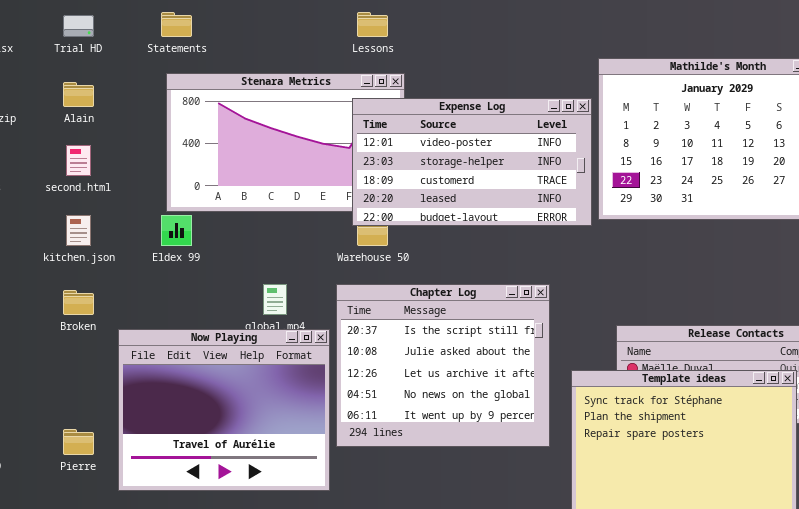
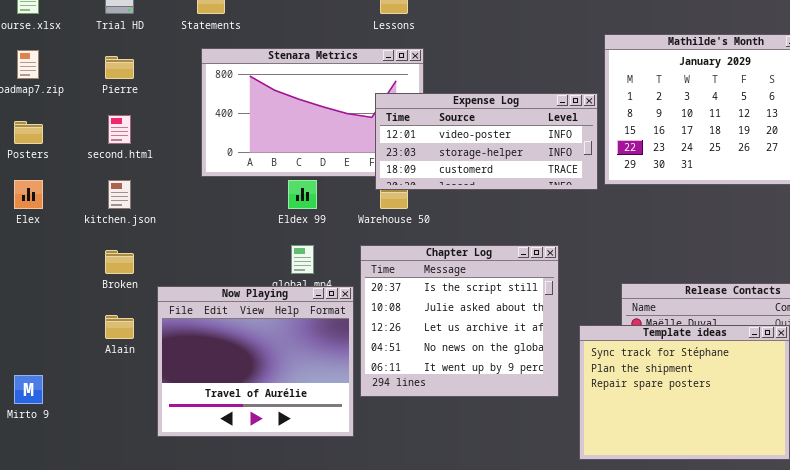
Alain: [63,82,94,107] -> [105,315,134,339], moved
Expense Log: [352,98,592,226] -> [375,93,598,190], resized
Eldex 99: [161,215,192,246] -> [288,180,317,209], moved
Pierre: [63,429,94,455] -> [105,56,134,79], moved

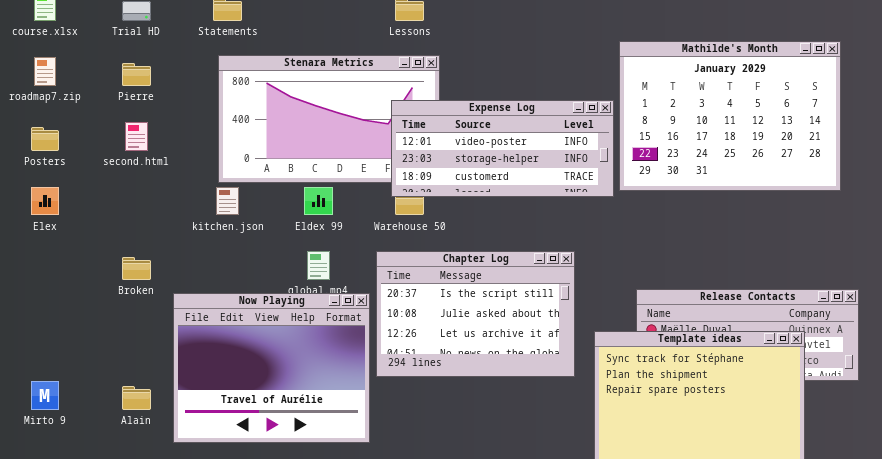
kitchen.json: [108,180,131,209] -> [216,187,239,215], moved
Chapter Log: [360,245,559,397] -> [376,251,575,377], resized
Alain: [105,315,134,339] -> [122,386,151,410], moved

